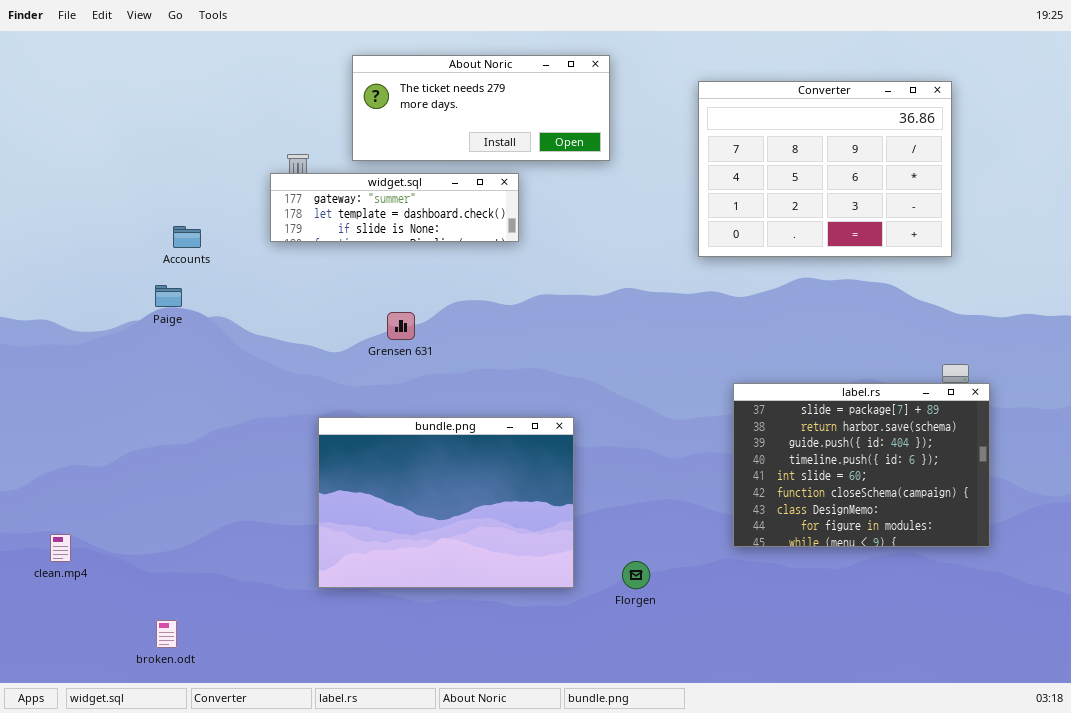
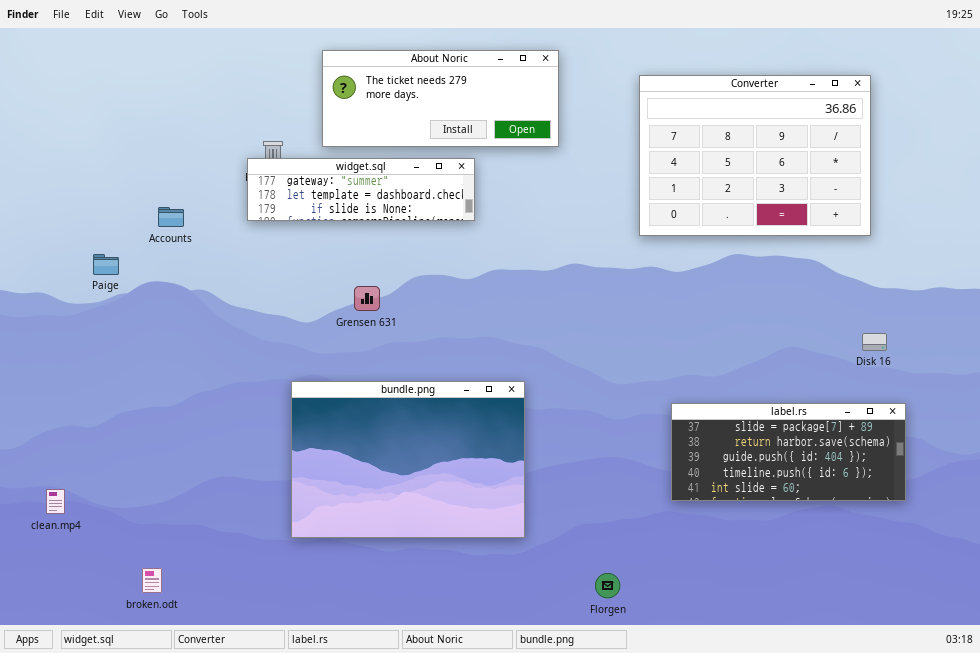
Paige: [155,285,182,307] -> [93,254,119,275], moved
label.rs: [733,383,990,547] -> [671,403,906,501], resized
Florgen: [622,561,650,589] -> [595,573,620,598], moved

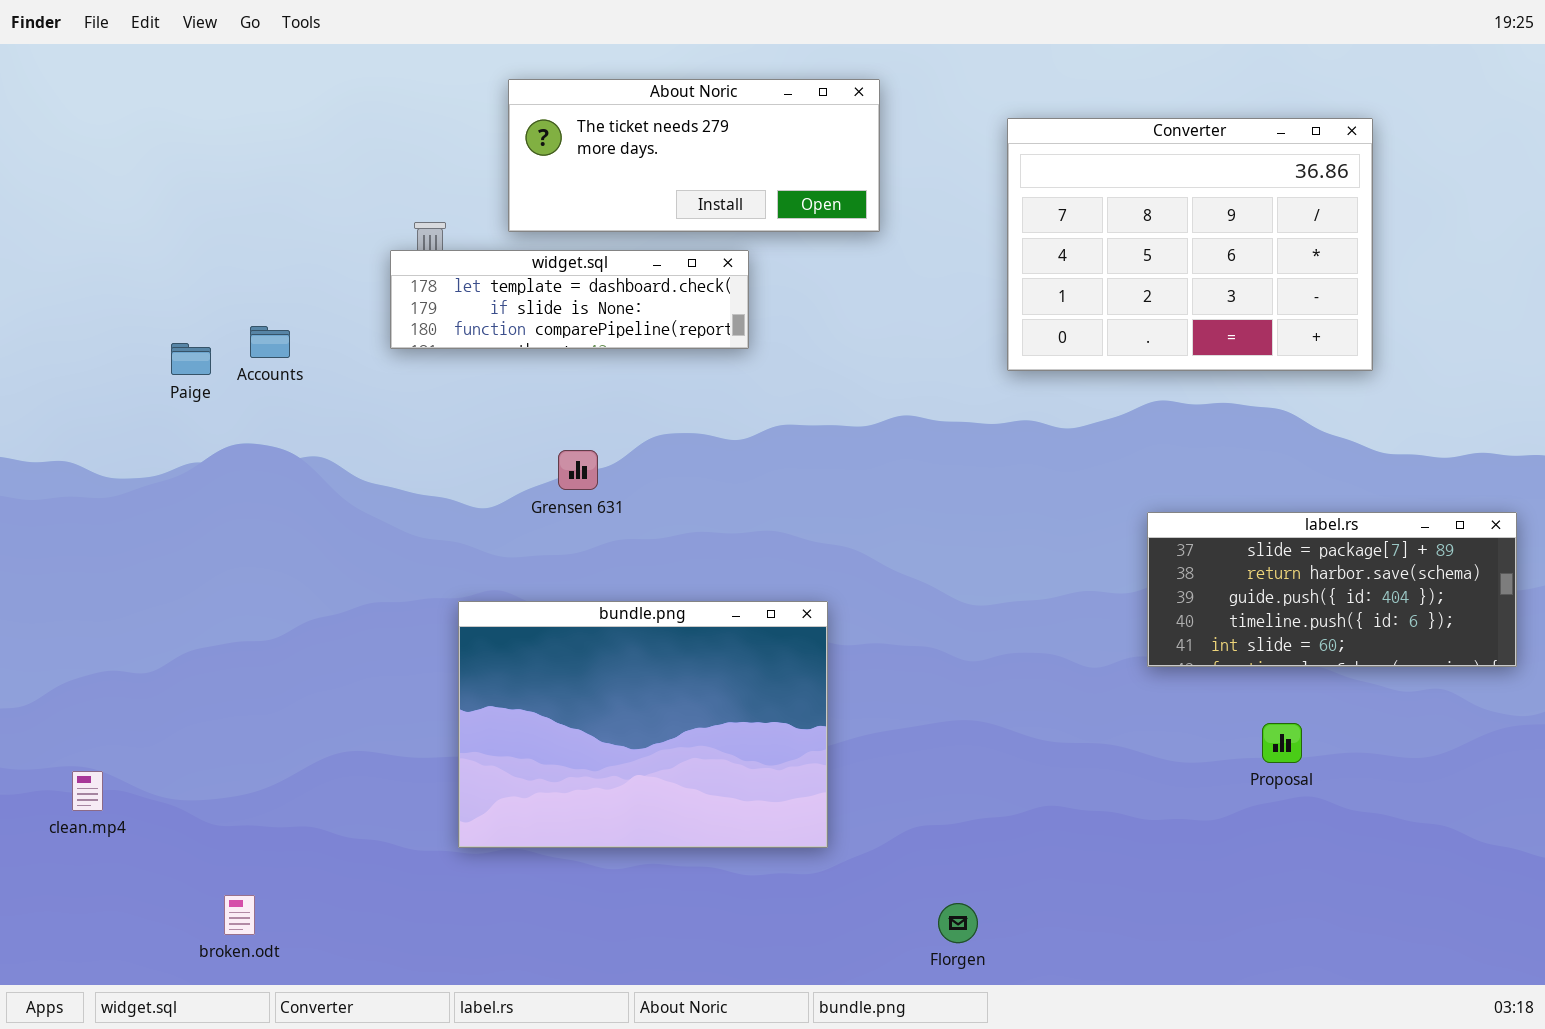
widget.sql: [247,158,475,221] -> [390,250,749,349], scrolled down 1 row
Paige: [93,254,119,275] -> [171,343,211,375], moved
label.rs: [671,403,906,501] -> [1147,512,1517,667], moved

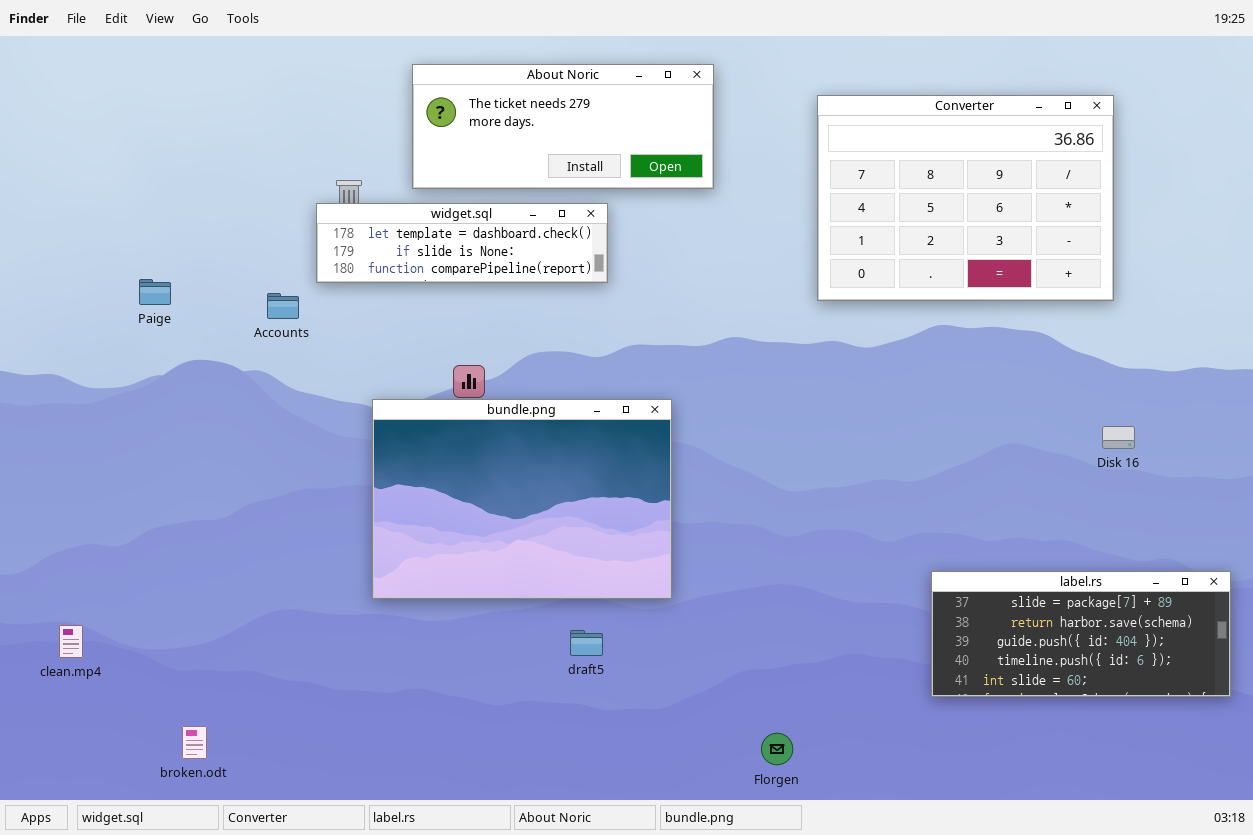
Accounts: [250,326,290,358] -> [267,293,299,319], moved
label.rs: [1147,512,1517,667] -> [931,571,1231,697], moved
bundle.png: [458,601,828,848] -> [372,399,672,599], moved

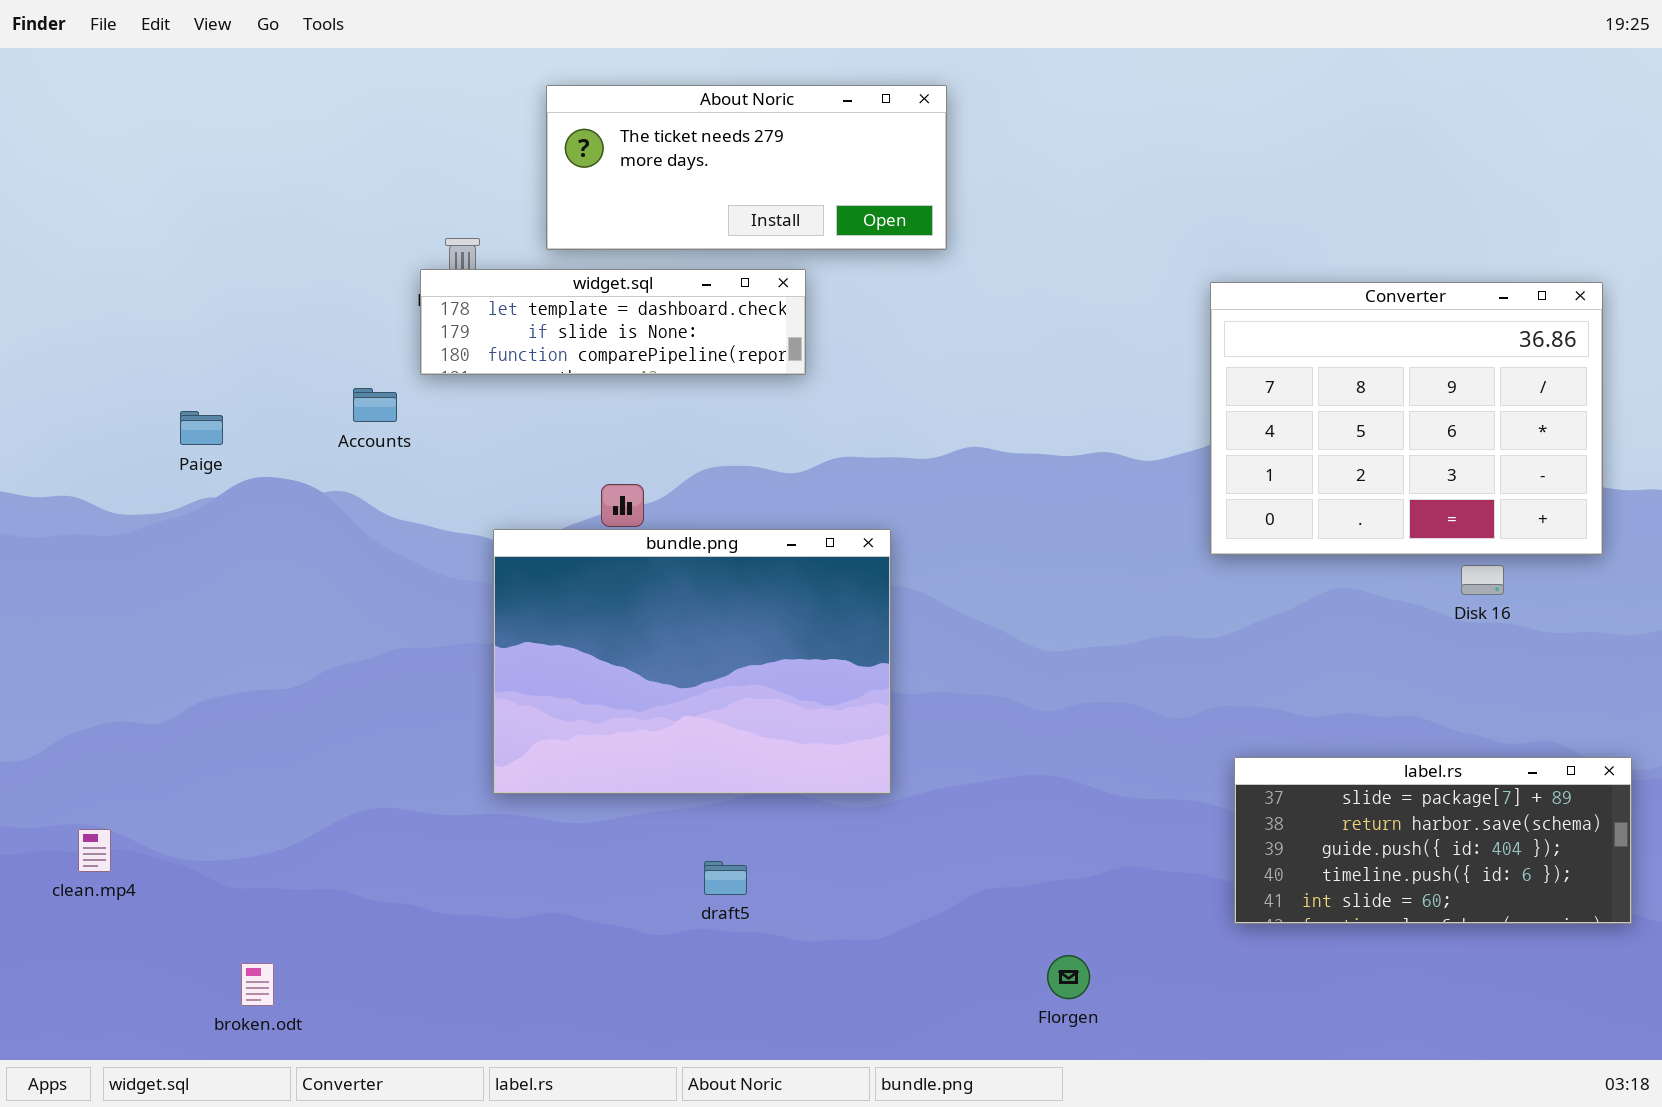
Converter: [817,95,1114,301] -> [1210,282,1603,555], moved
Paige: [139,279,171,305] -> [180,411,223,445], moved
draft5: [570,630,603,656] -> [704,861,747,895], moved
Florgen: [761,733,793,765] -> [1047,955,1090,999], moved

